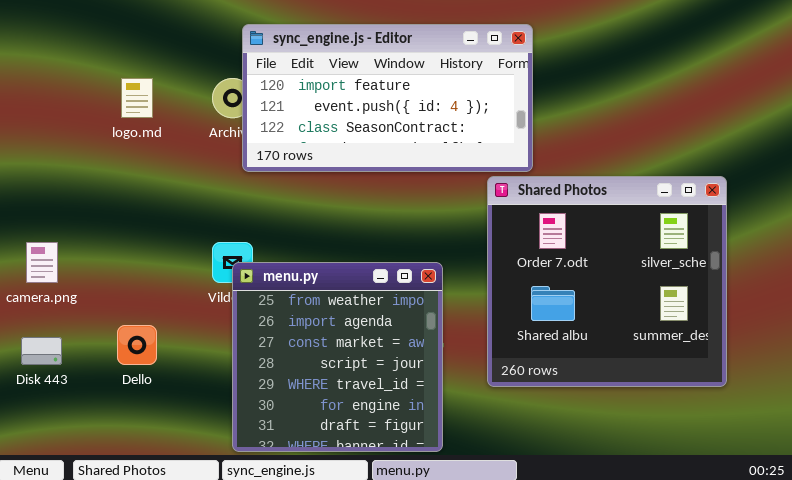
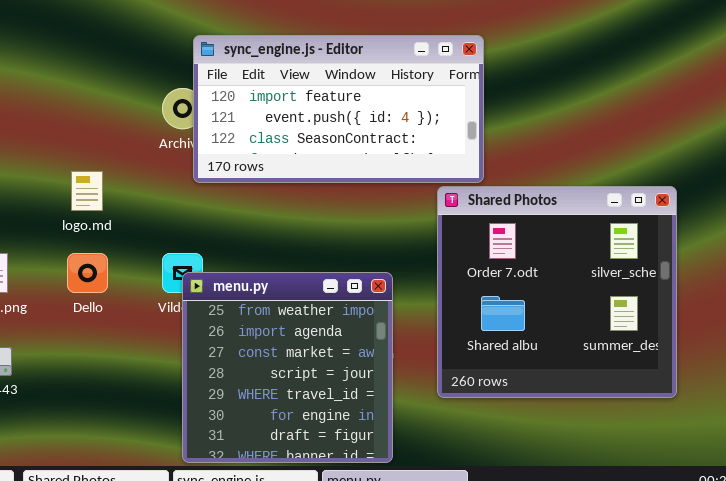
logo.md: [121,78,153,118] -> [71,171,103,211], moved
Dello: [117,325,157,365] -> [67,253,108,293], moved

